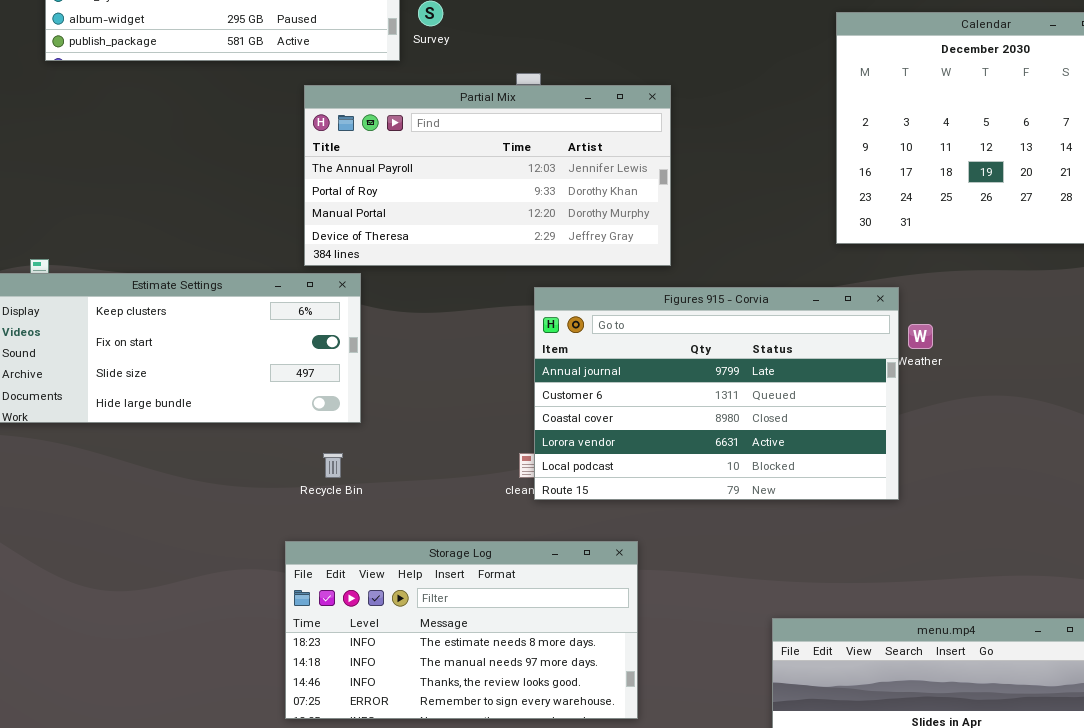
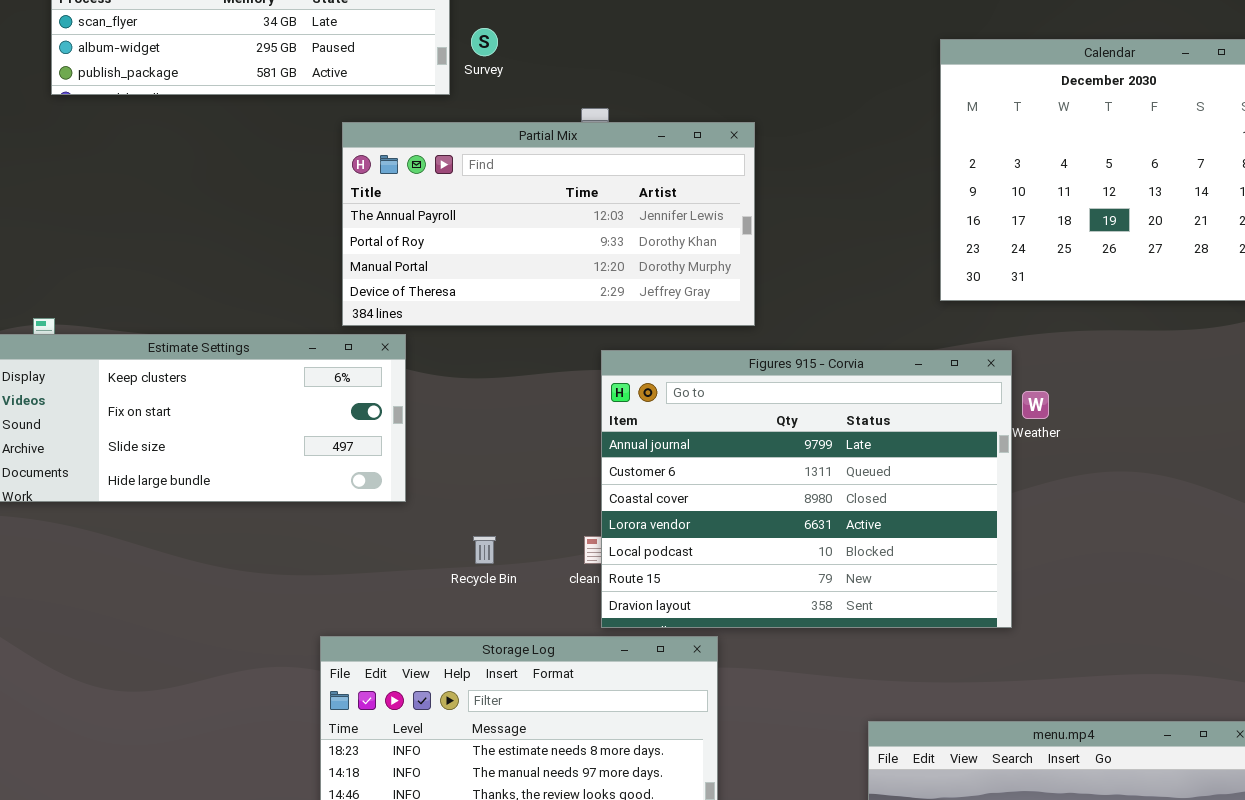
Figures 915 - Corvia: [534,287,899,500] -> [601,350,1012,628], resized
Recycle Bin: [323,453,343,478] -> [473,536,496,564], moved

